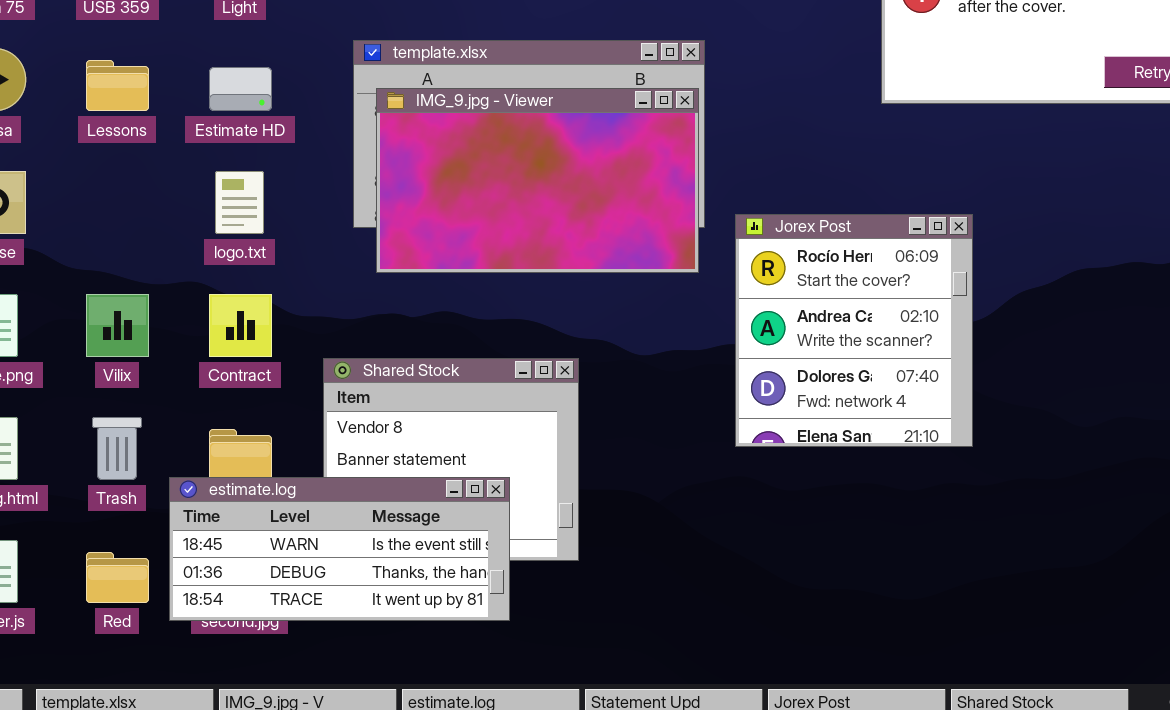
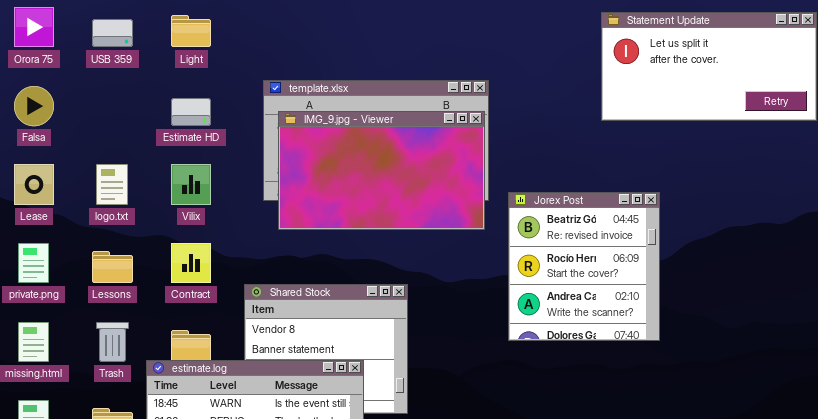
Lessons: [86,60,149,111] -> [92,251,133,283], moved
logo.txt: [215,171,264,234] -> [96,164,128,205], moved
Jorex Post: [735,214,973,447] -> [508,192,660,341], scrolled up 1 row
Vilix: [86,294,149,357] -> [171,164,211,205], moved

